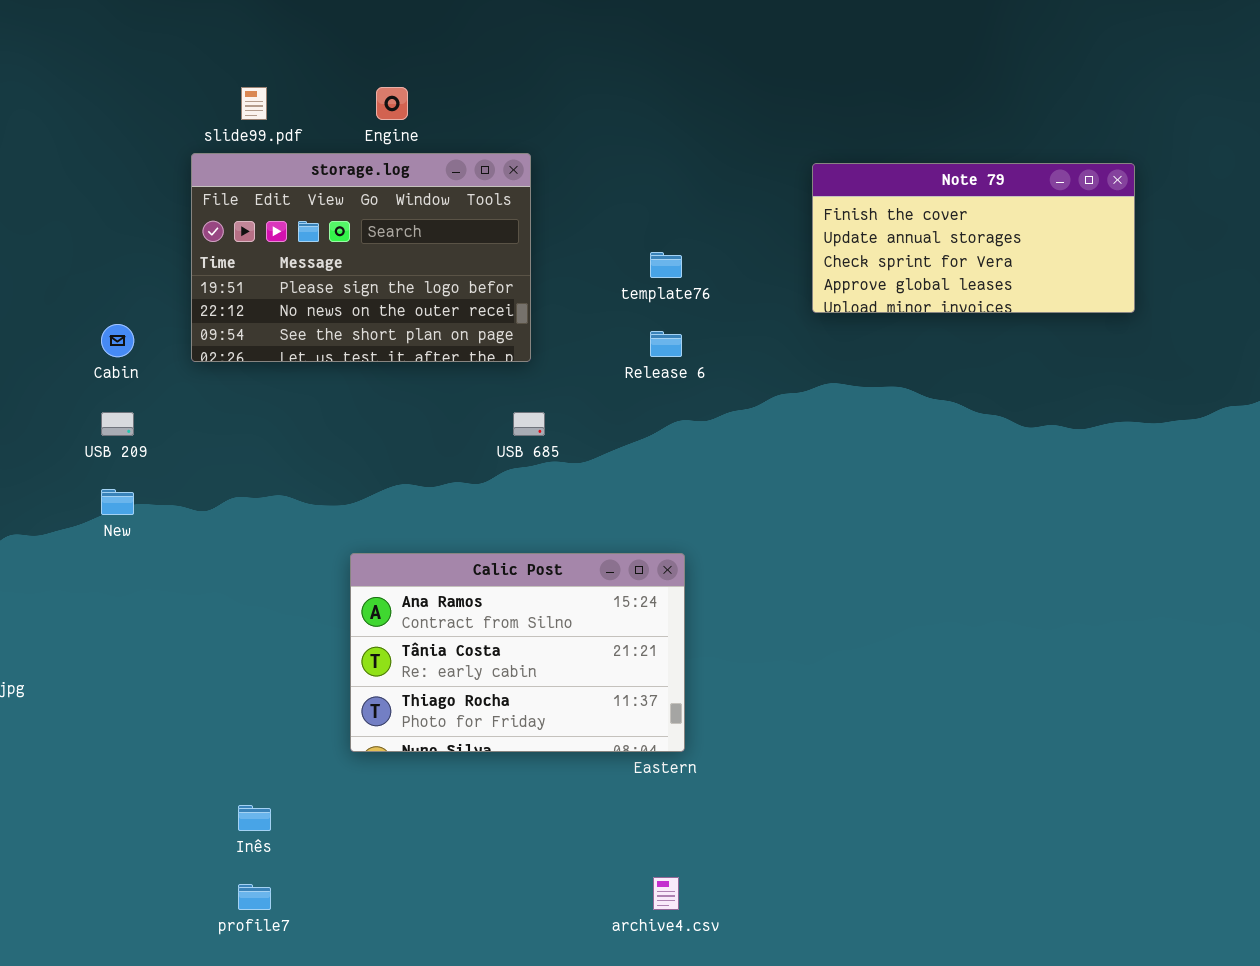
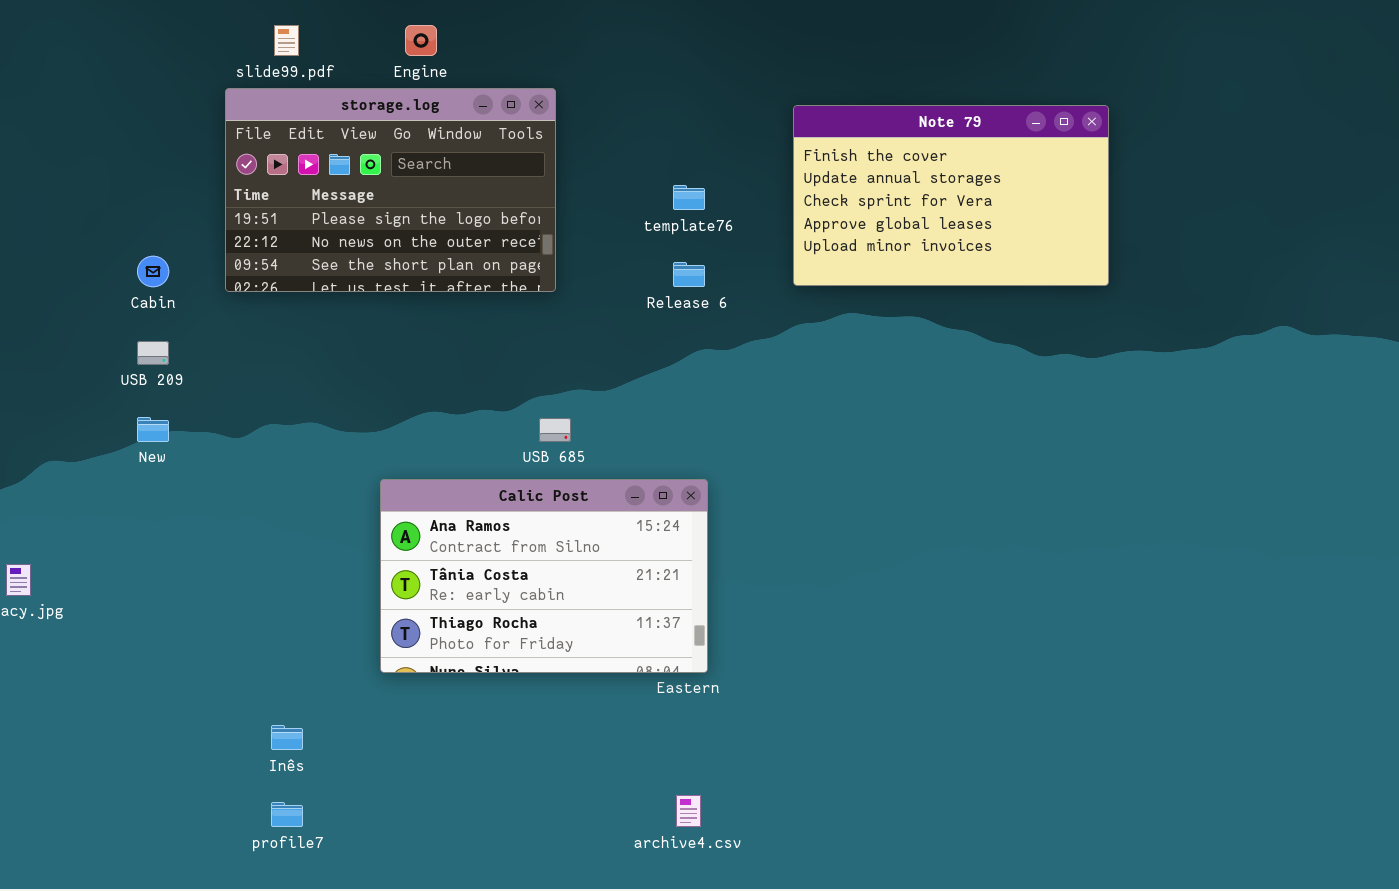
Note 79: [812,163,1135,313] -> [793,105,1109,286], moved, resized
USB 685: [513,412,545,436] -> [539,418,571,442], moved

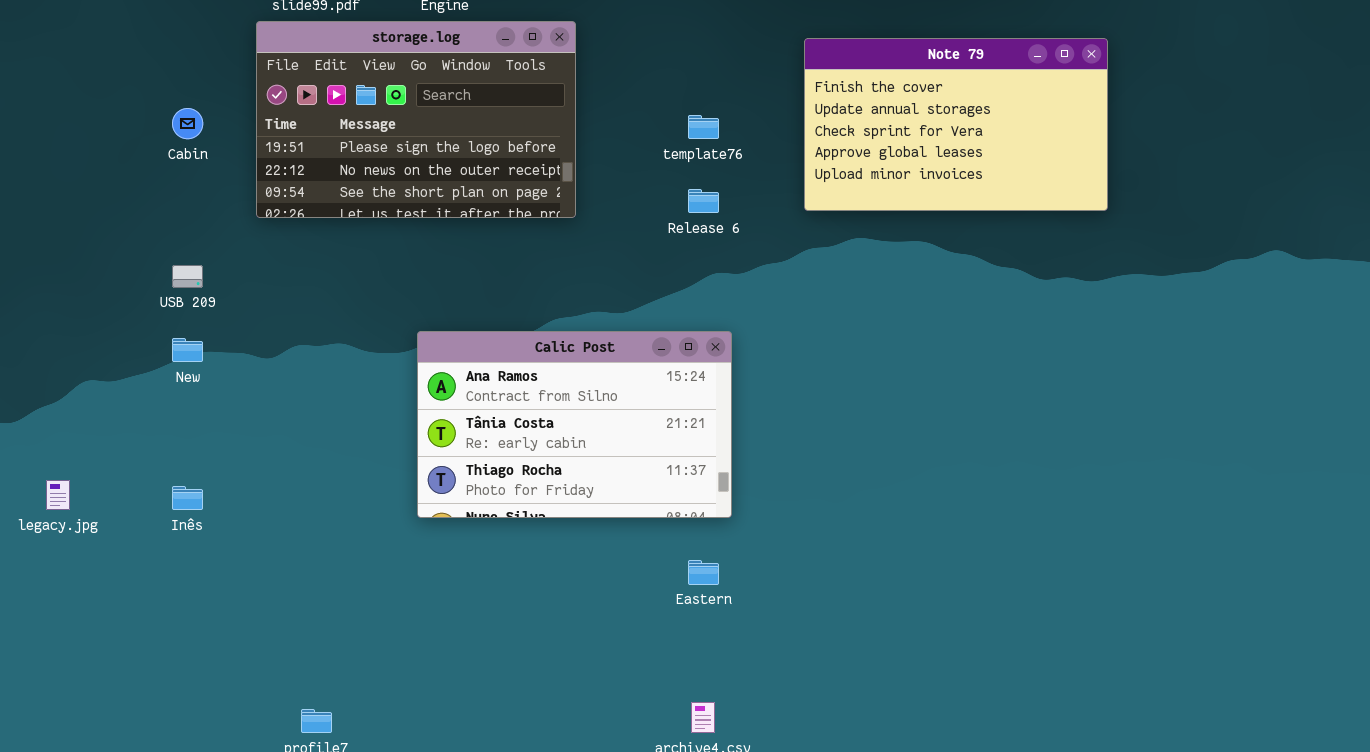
Cabin: [137,256,169,287] -> [172,108,203,139], moved
Calic Post: [380,479,708,673] -> [417,331,732,518], moved
Inês: [271,725,303,750] -> [172,486,203,510], moved

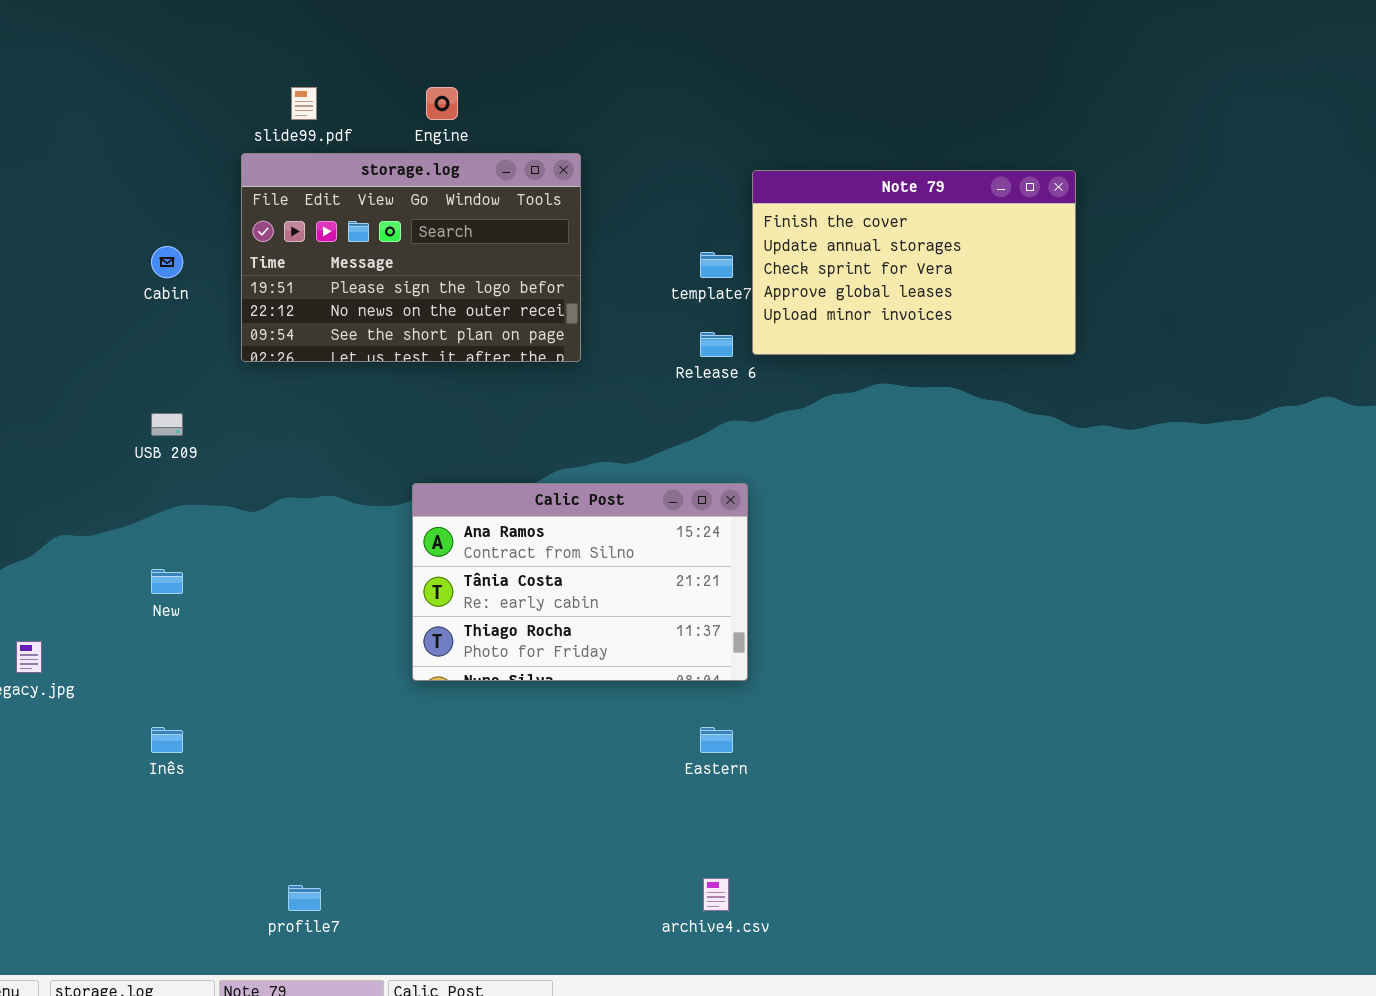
Note 79: [804,38,1108,211] -> [752,170,1076,355], moved
New: [172,338,203,362] -> [151,569,183,594], moved
Inês: [172,486,203,510] -> [151,727,183,753], moved

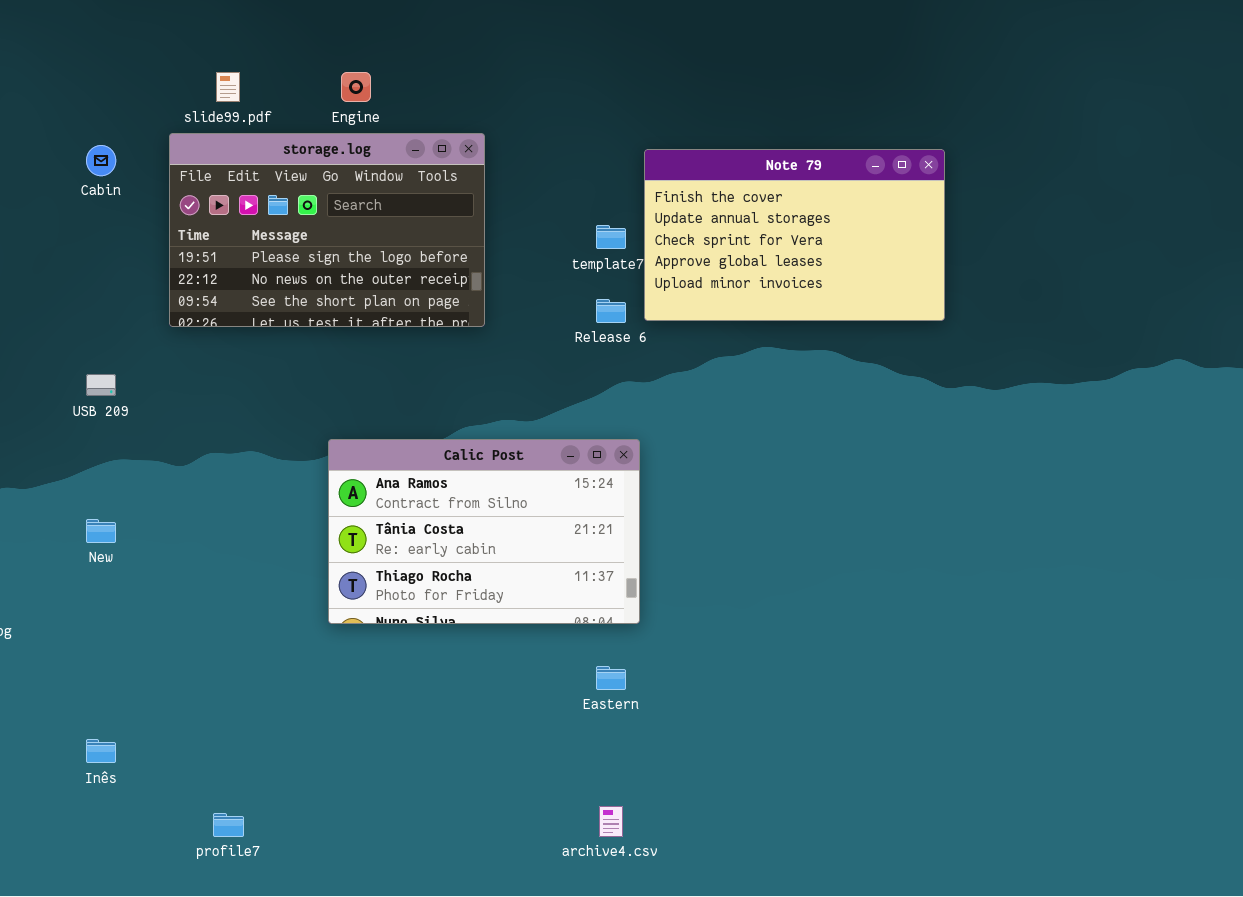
Cabin: [151,246,183,278] -> [86,145,116,176], moved
Inês: [151,727,183,753] -> [86,739,116,763], moved

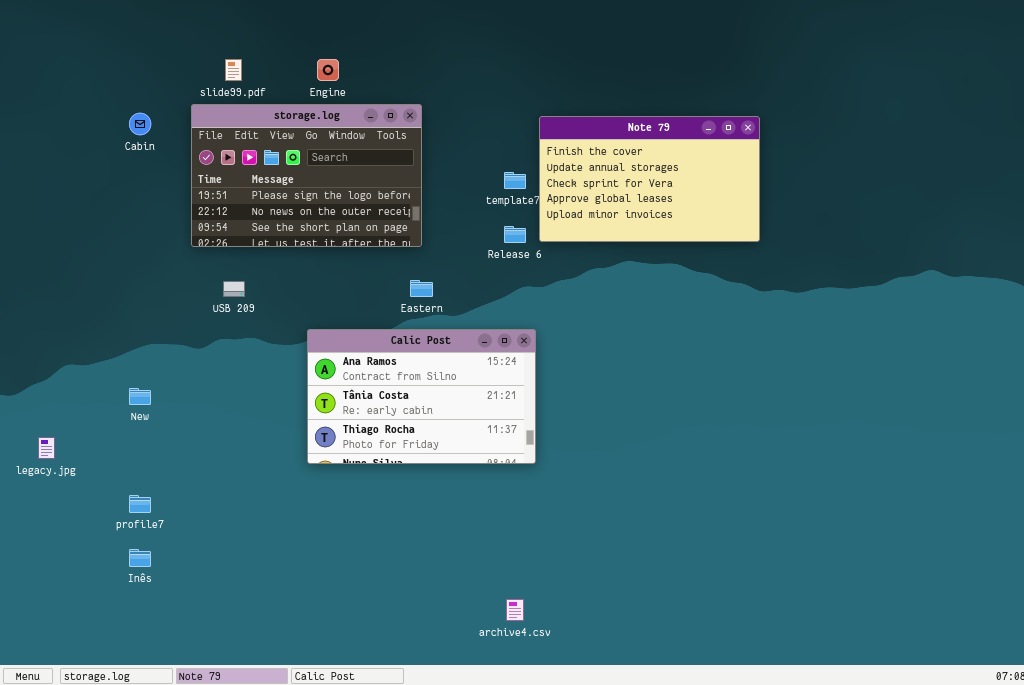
USB 209: [86,374,116,396] -> [223,281,245,297], moved
Eastern: [596,666,626,690] -> [410,280,433,297], moved
profile7: [213,813,244,837] -> [129,495,151,513], moved

